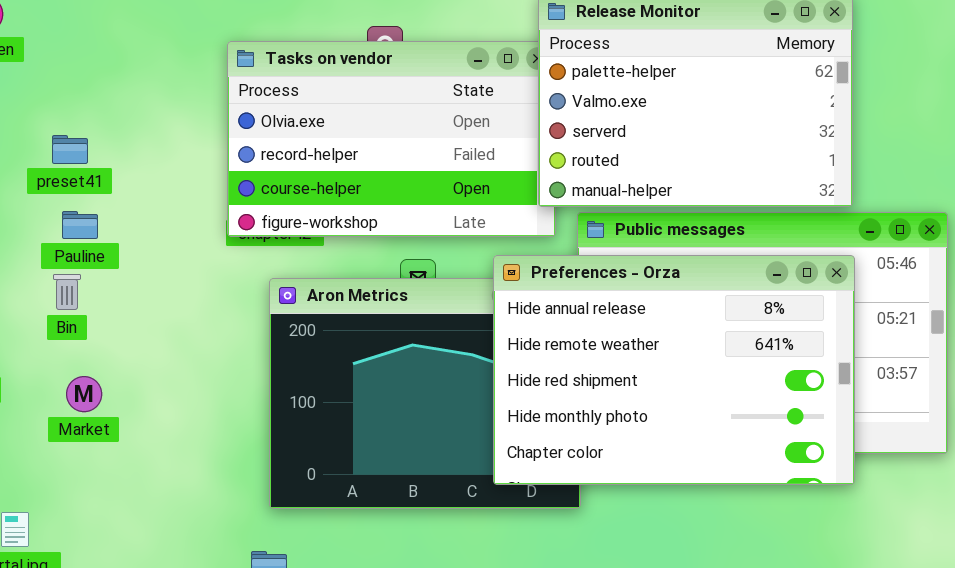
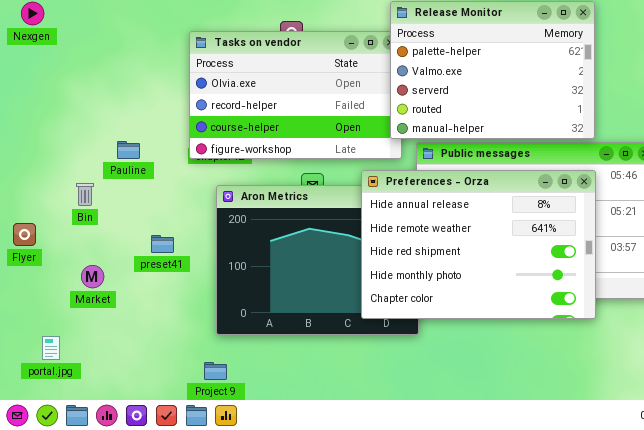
preset41: [52,135,88,164] -> [151,235,174,253], moved
Pauline: [62,211,98,239] -> [117,141,140,159], moved
Market: [66,376,102,412] -> [81,265,104,288], moved

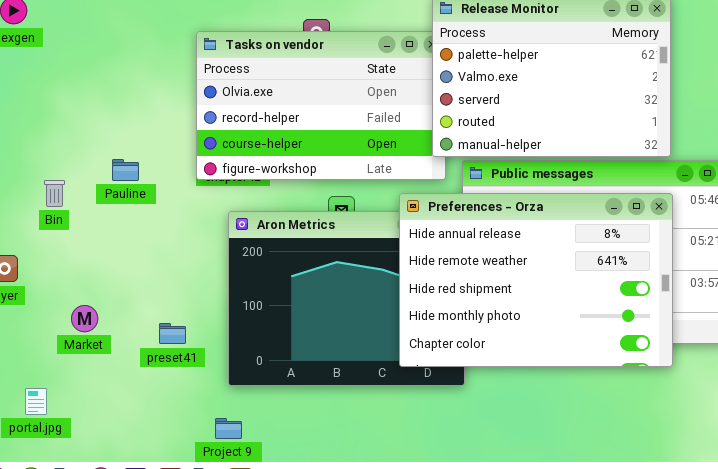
Bin: [76,183,94,206] -> [44,180,65,207], moved
preset41: [151,235,174,253] -> [159,323,186,344], moved

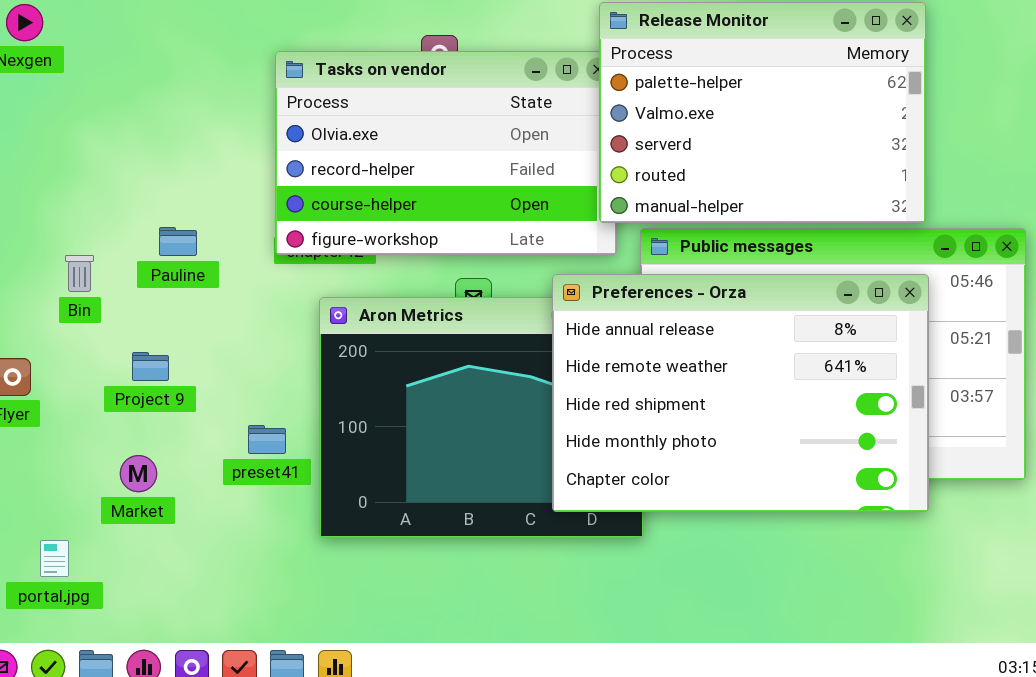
Market: [71,305,98,332] -> [120,455,157,492], moved
preset41: [159,323,186,344] -> [248,425,286,454], moved
Project 9: [215,418,242,439] -> [132,352,169,381], moved

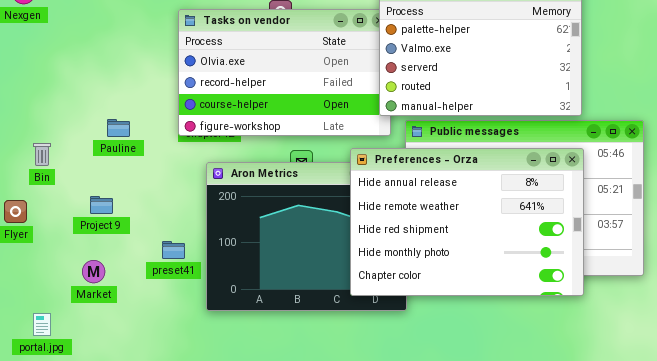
Bin: [65,255,94,292] -> [33,143,51,166], moved

